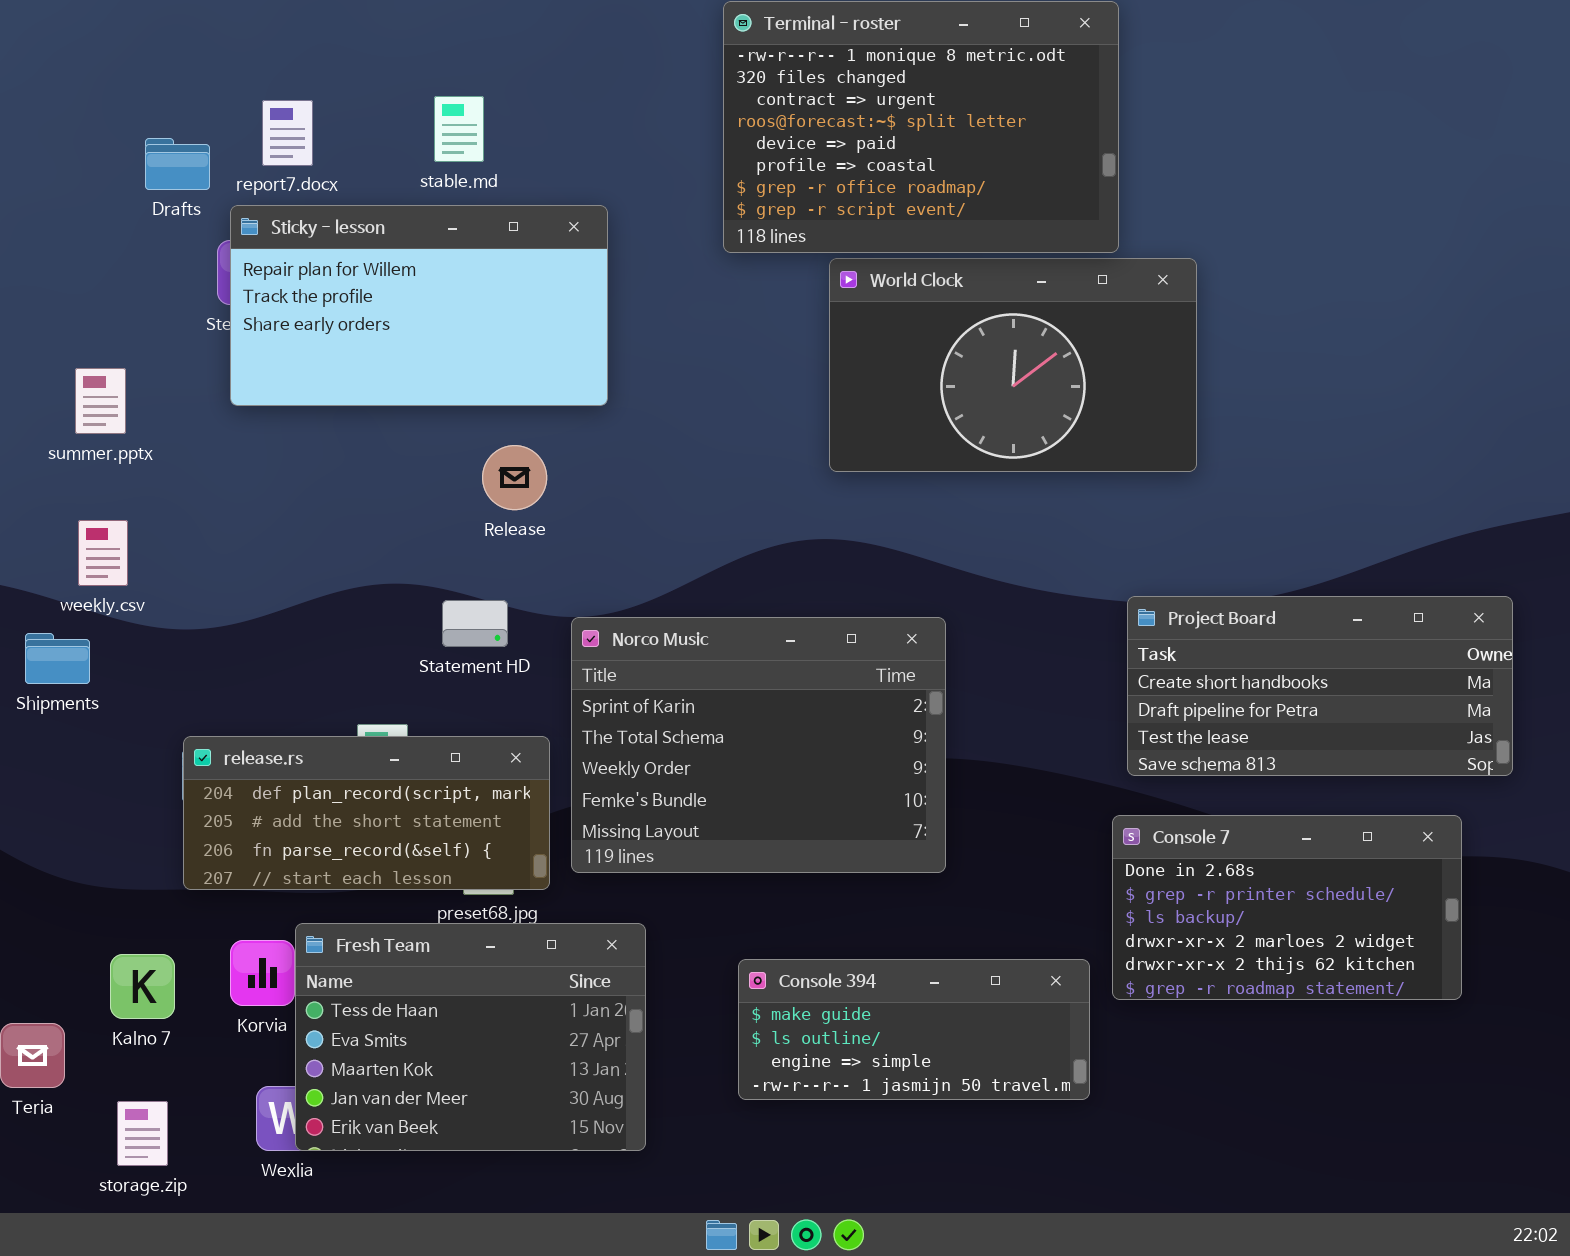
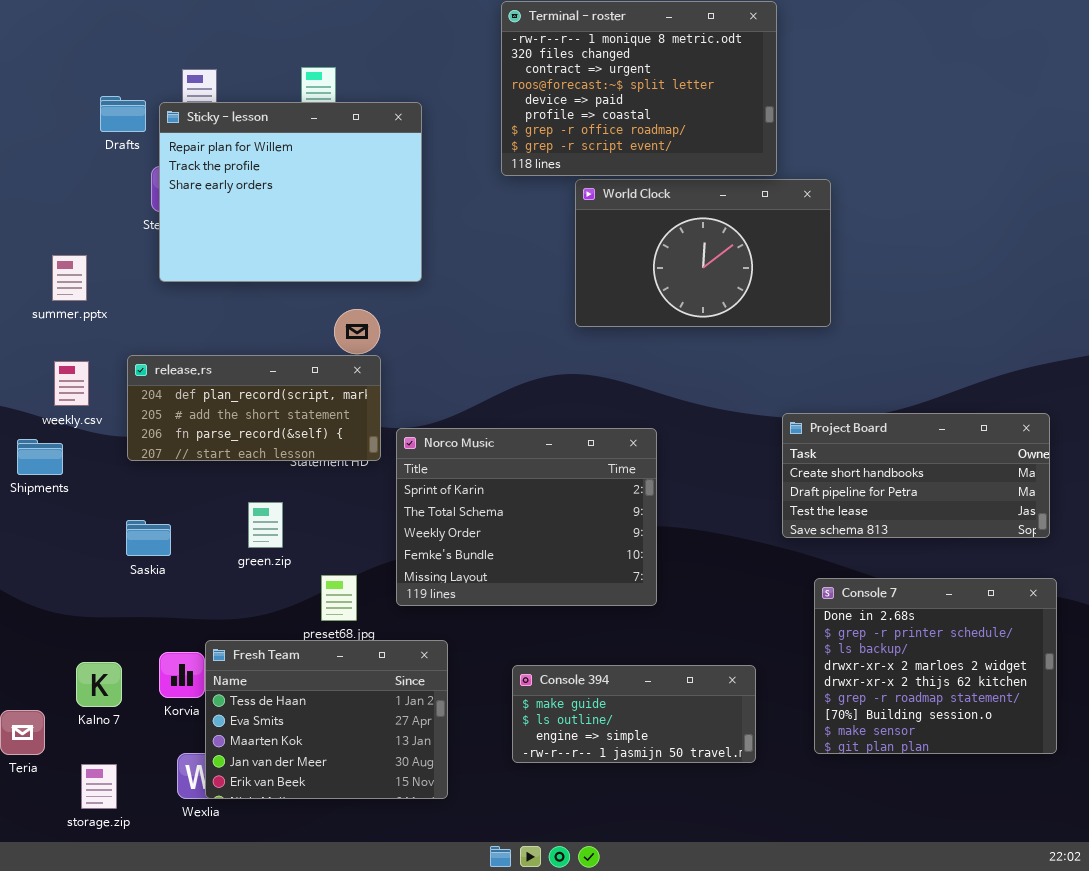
Sticky - lesson: [230,205,608,406] -> [159,102,422,282], resized
release.rs: [183,736,550,890] -> [127,355,381,461], moved
Console 7: [1112,815,1462,1000] -> [814,578,1057,754], moved, resized

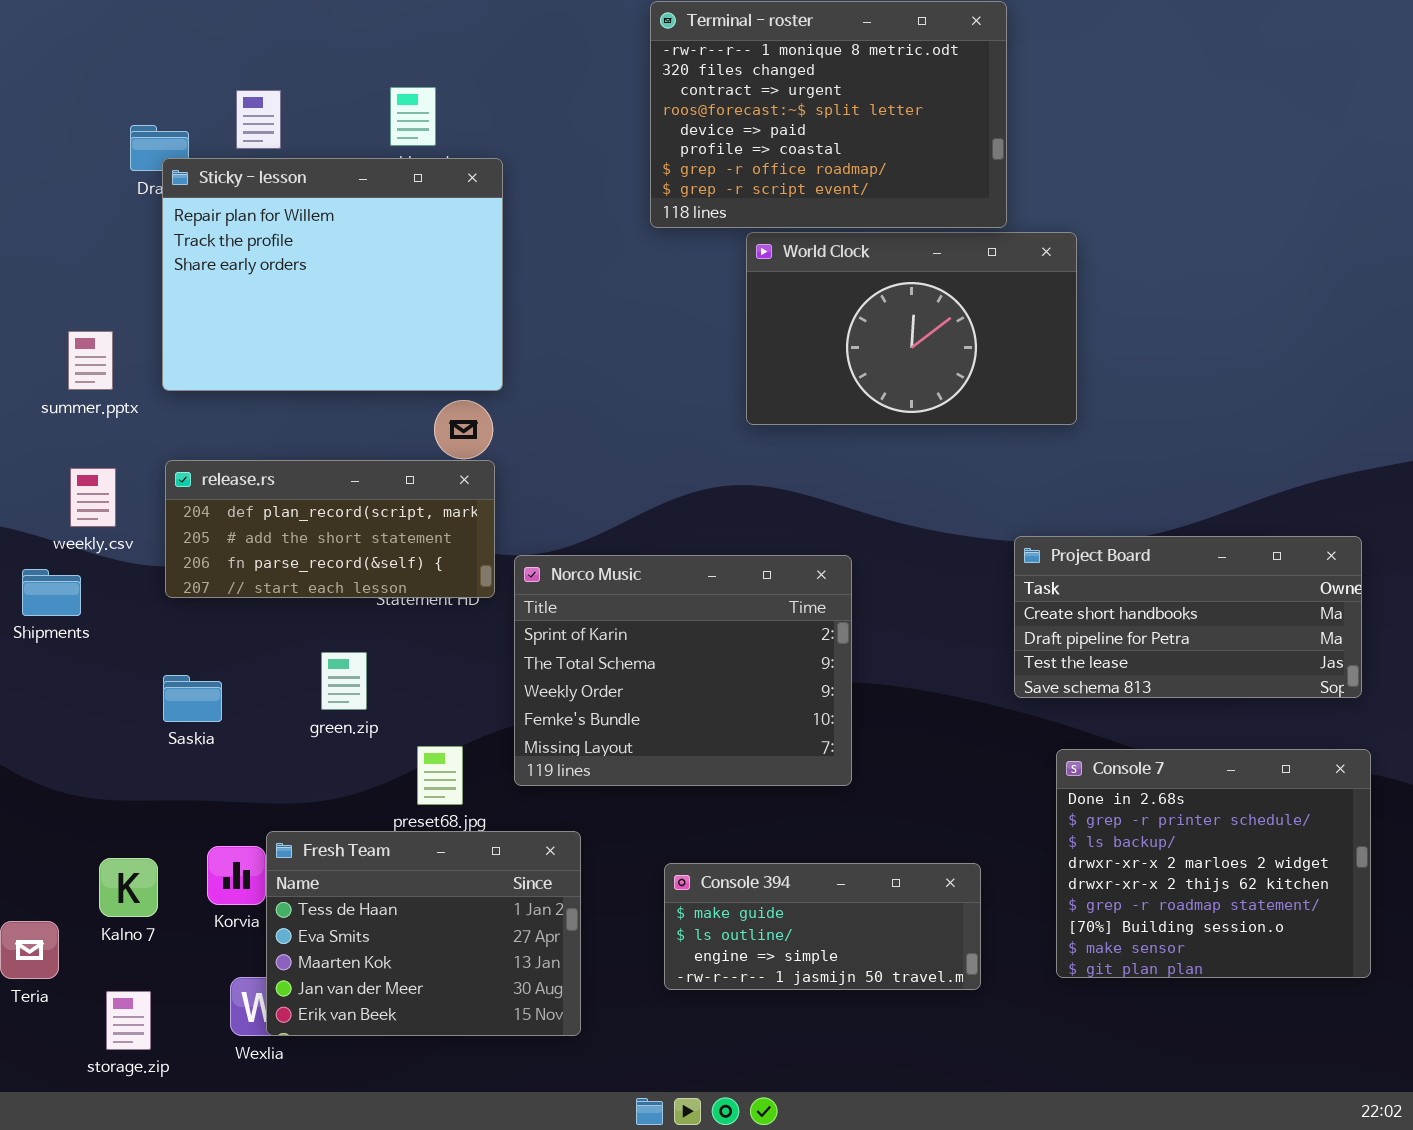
Sticky - lesson: [159,102,422,282] -> [162,158,503,391], moved

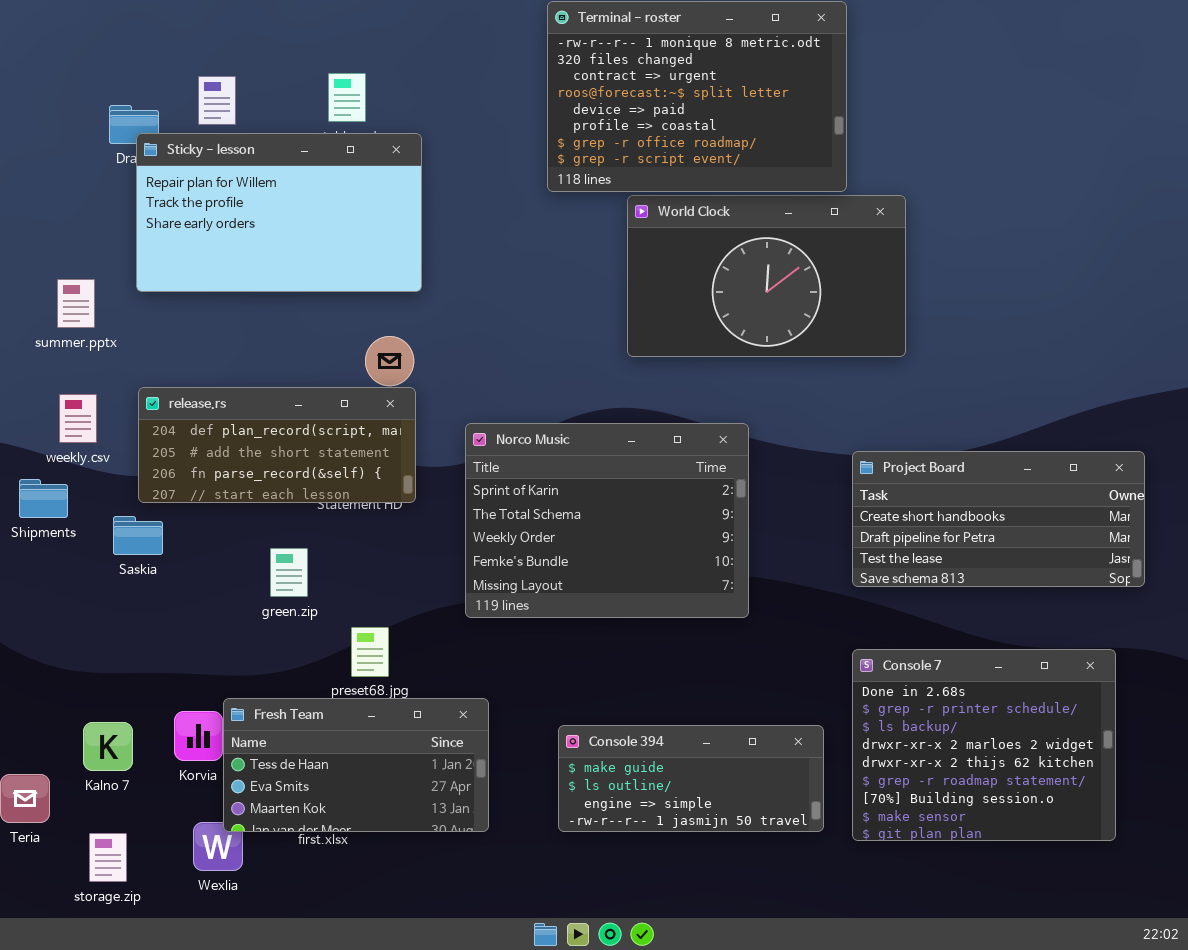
Sticky - lesson: [162,158,503,391] -> [136,133,422,292], resized
Norco Music: [514,555,852,786] -> [465,423,749,618], moved
Saskia: [163,675,222,722] -> [113,516,163,555], moved
Console 7: [1056,749,1371,978] -> [852,649,1116,841], moved
Fresh Team: [266,831,581,1036] -> [223,698,489,832], resized

